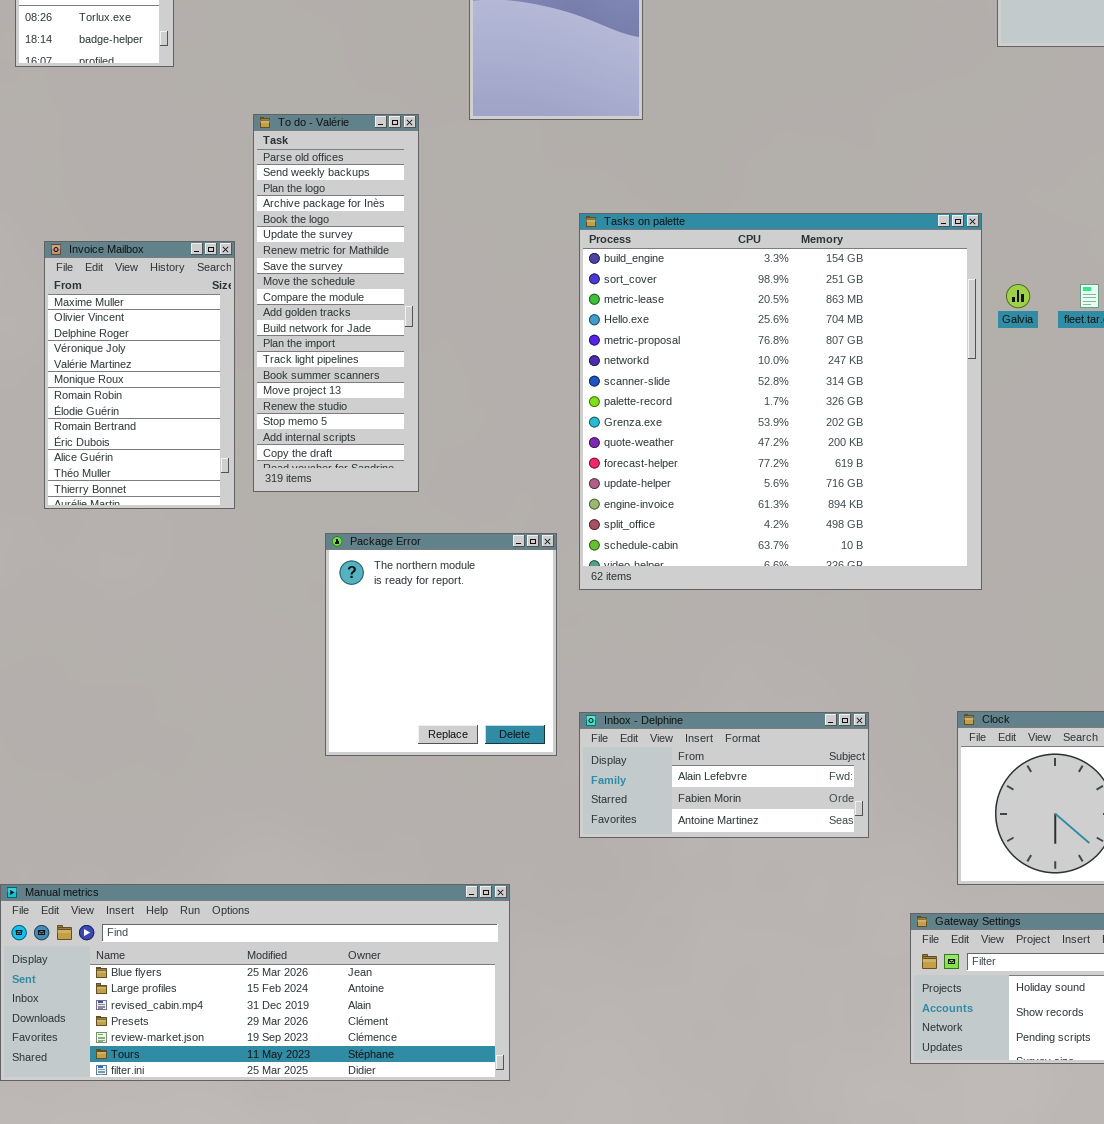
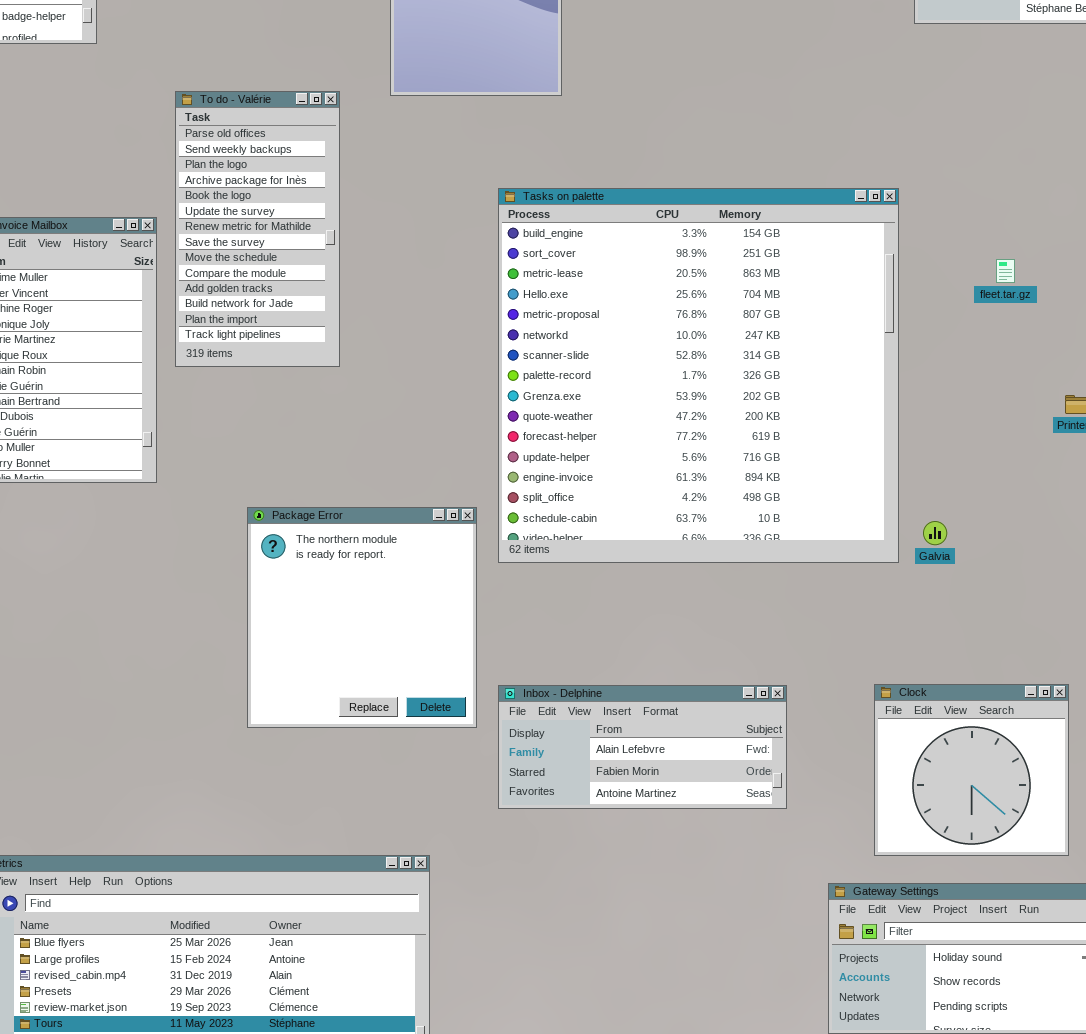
To do - Valérie: [253,114,419,492] -> [175,91,340,367], resized
Galvia: [1006,284,1030,308] -> [923,521,947,545], moved

